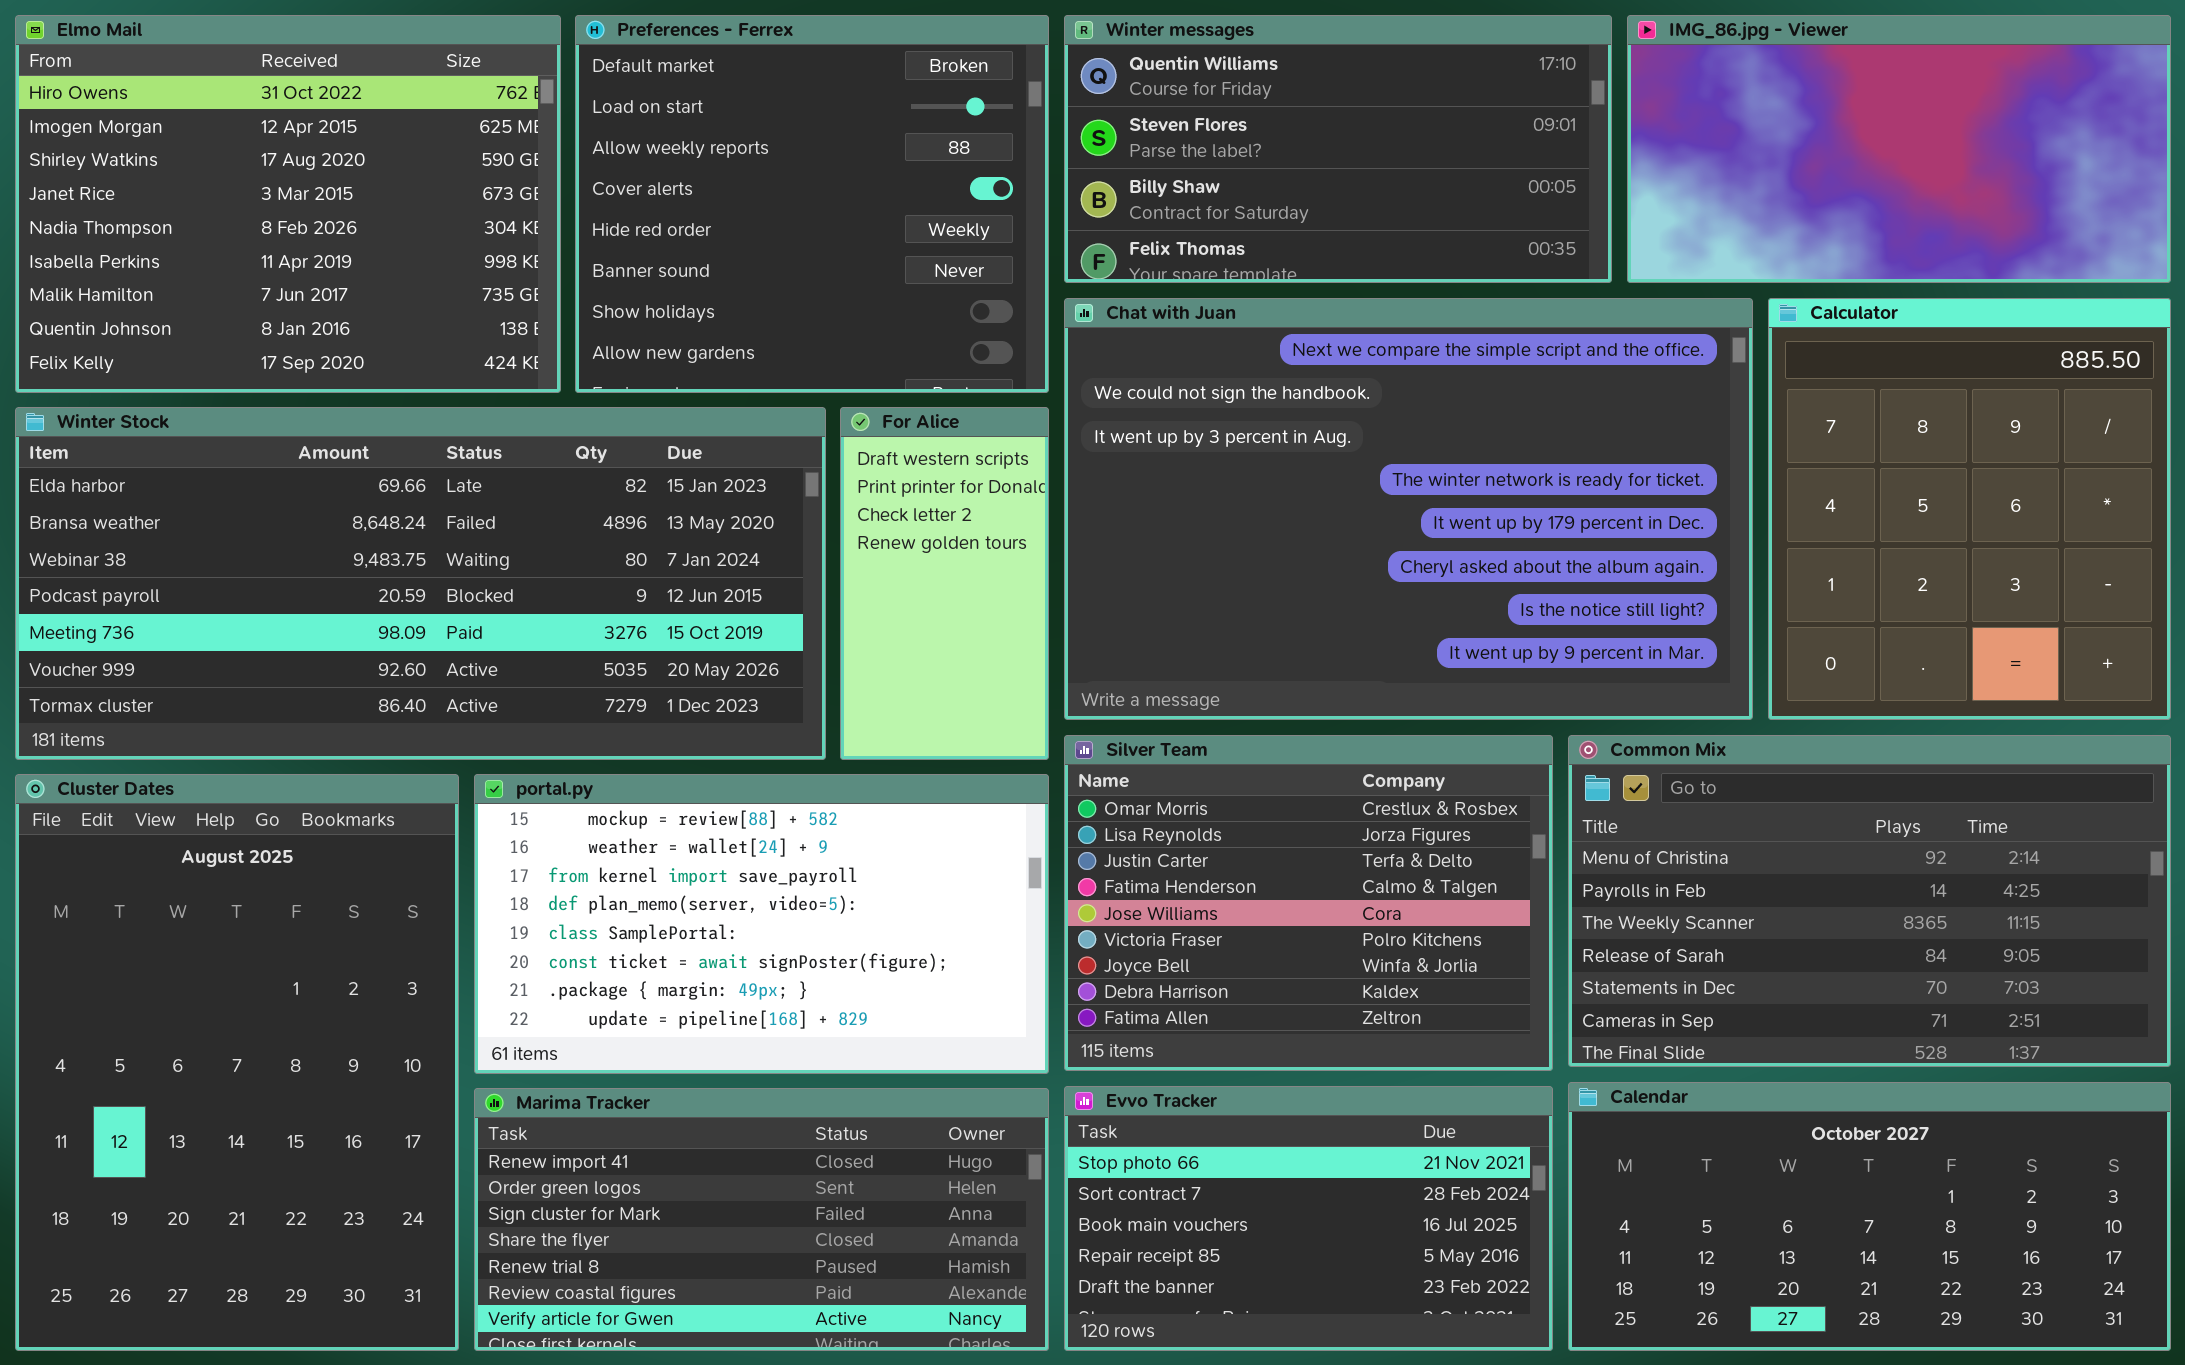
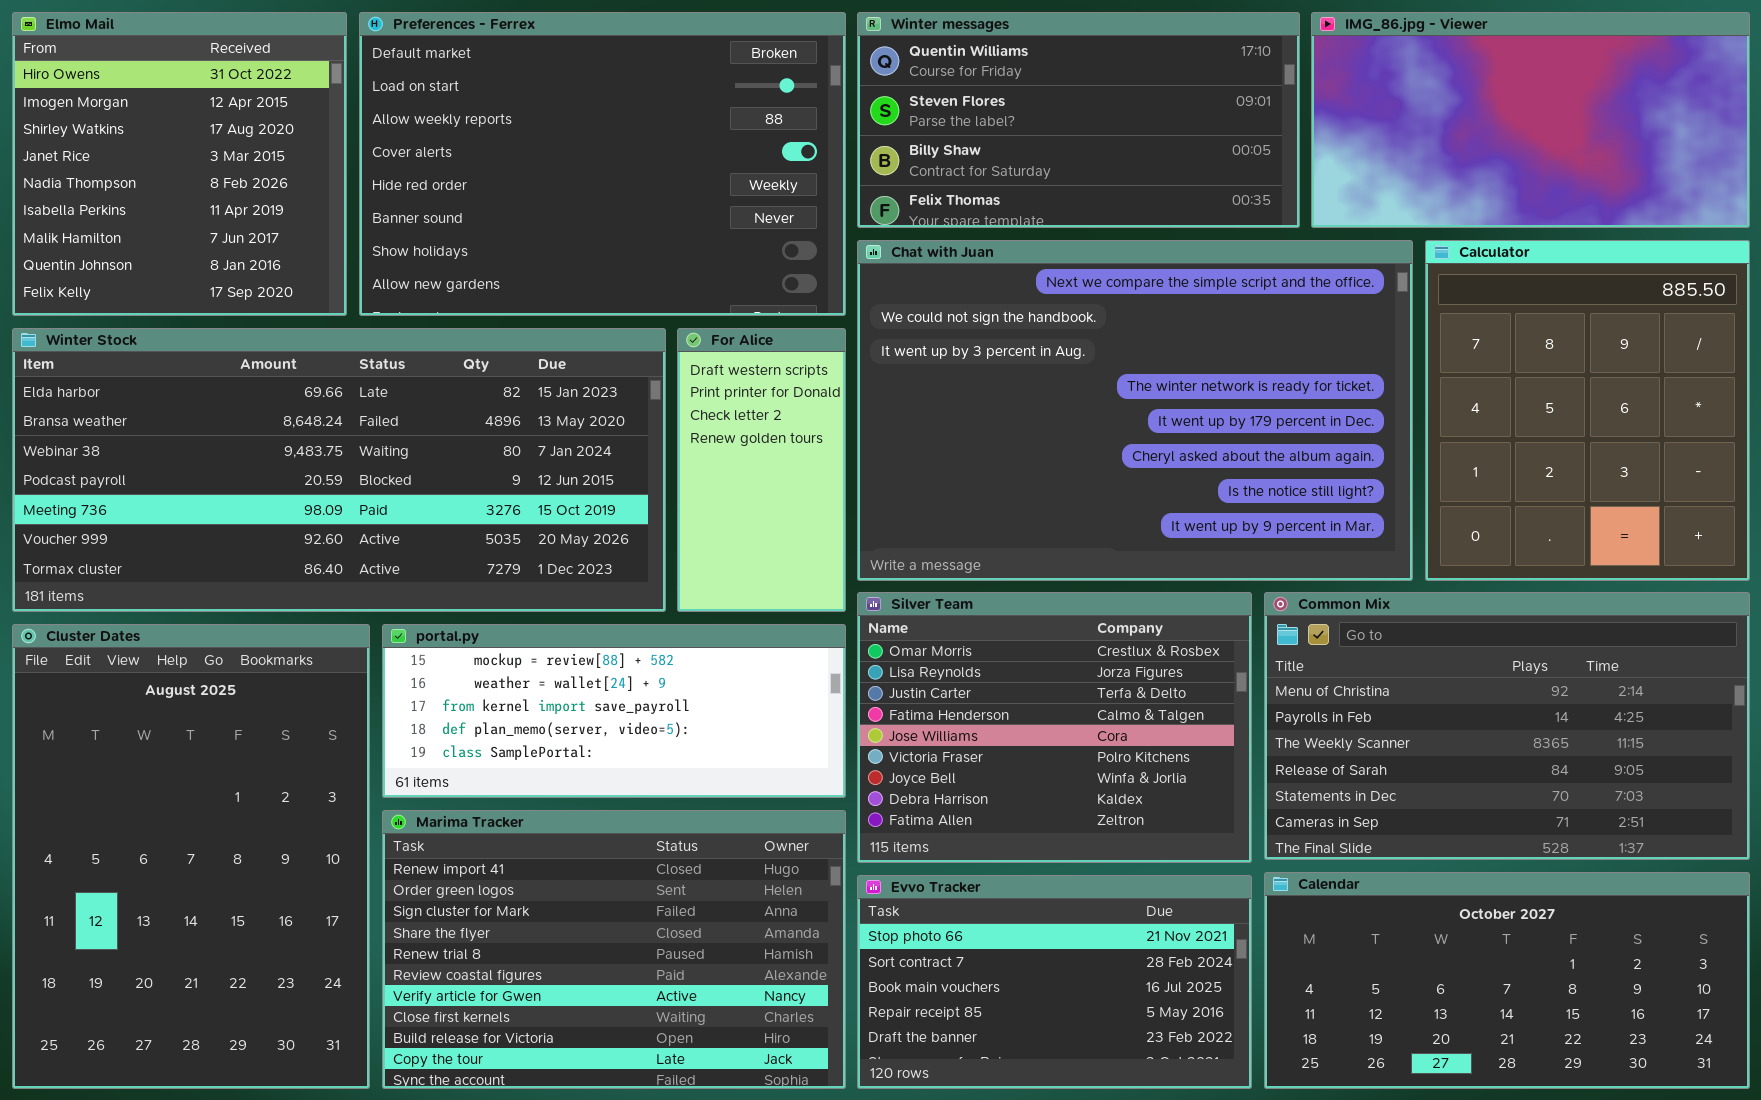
Elmo Mail: [15,15,561,393] -> [12,12,347,316], resized
Preferences - Ferrex: [575,15,1049,393] -> [359,12,846,316], resized
portal.py: [474,774,1049,1074] -> [382,624,846,798], resized
Marima Tracker: [474,1088,1049,1351] -> [382,810,846,1089], resized

